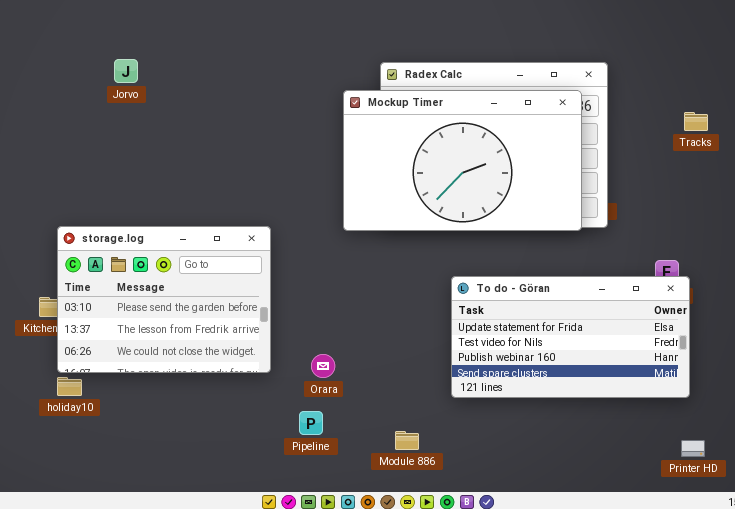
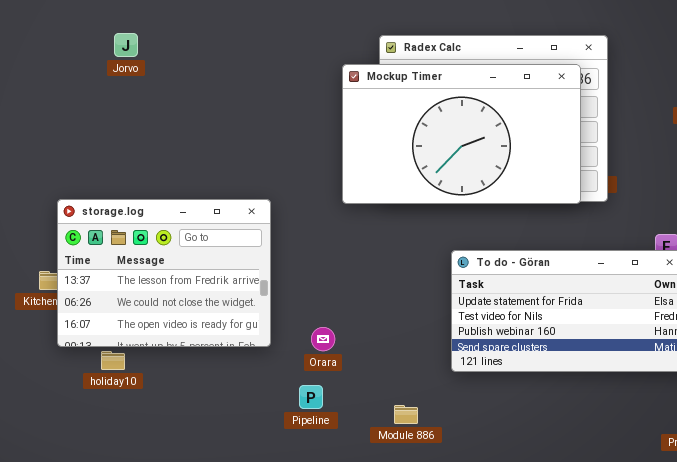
storage.log: [57,226,271,373] -> [57,199,271,347], scrolled down 1 row
holiday10: [57,377,82,396] -> [101,351,125,370], moved

